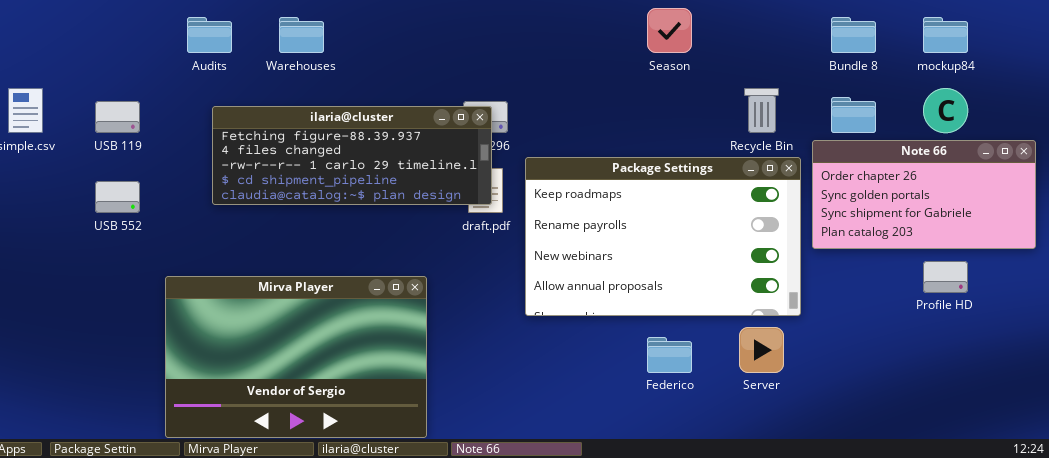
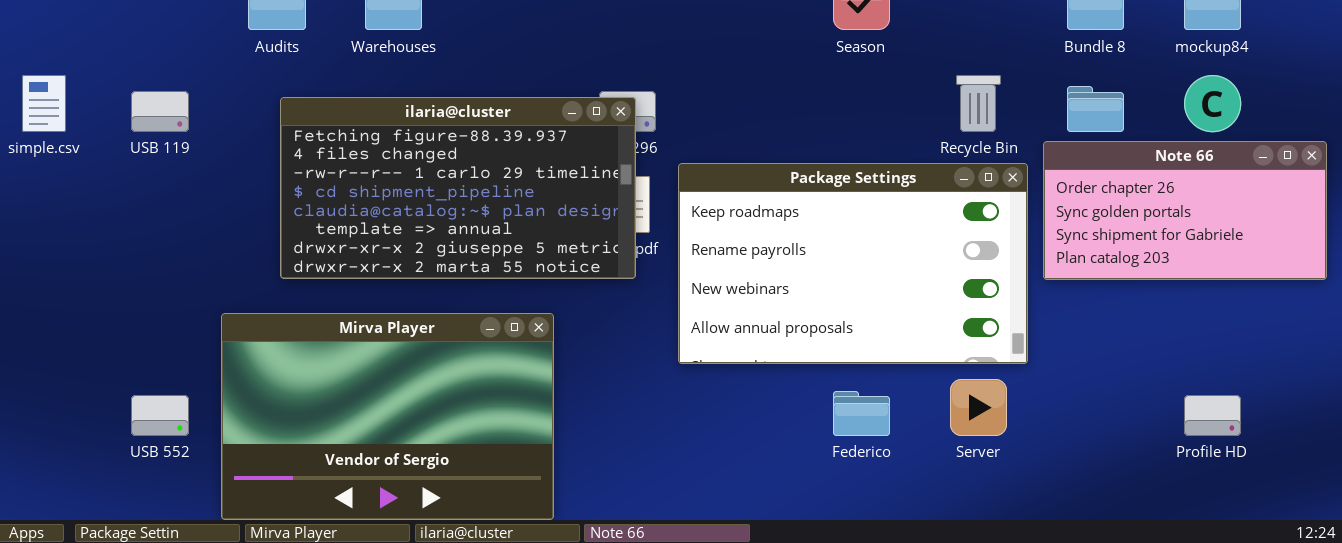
ilaria@cluster: [212,106,492,205] -> [280,97,636,279], resized
USB 552: [95,181,140,213] -> [131,395,189,436], moved
Profile HD: [923,261,968,293] -> [1184,395,1241,436], moved

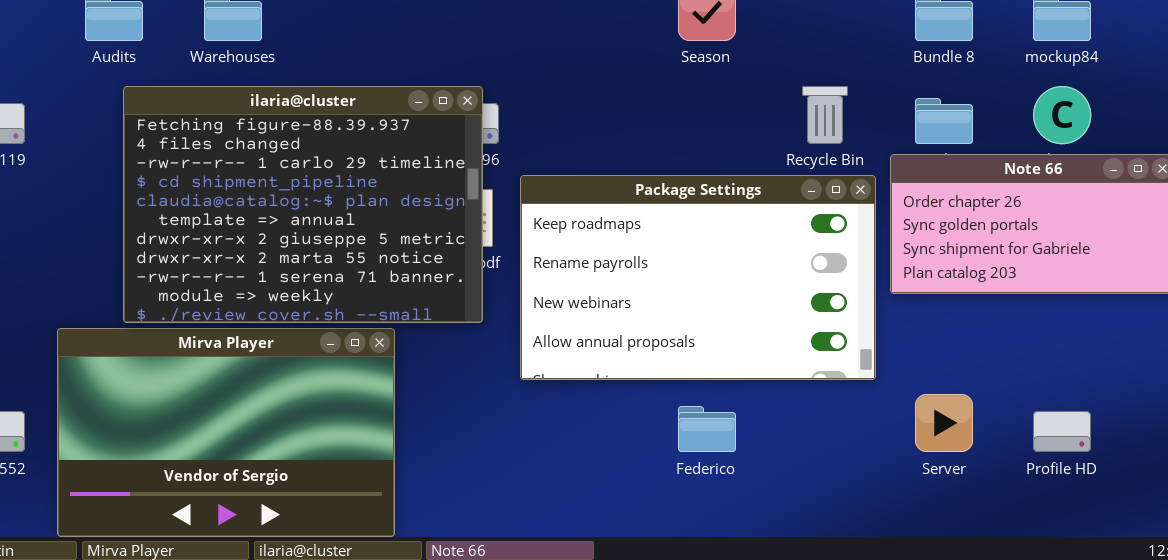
ilaria@cluster: [280,97,636,279] -> [123,86,483,323], moved, resized
Server: [950,379,1007,436] -> [915,394,973,452], moved

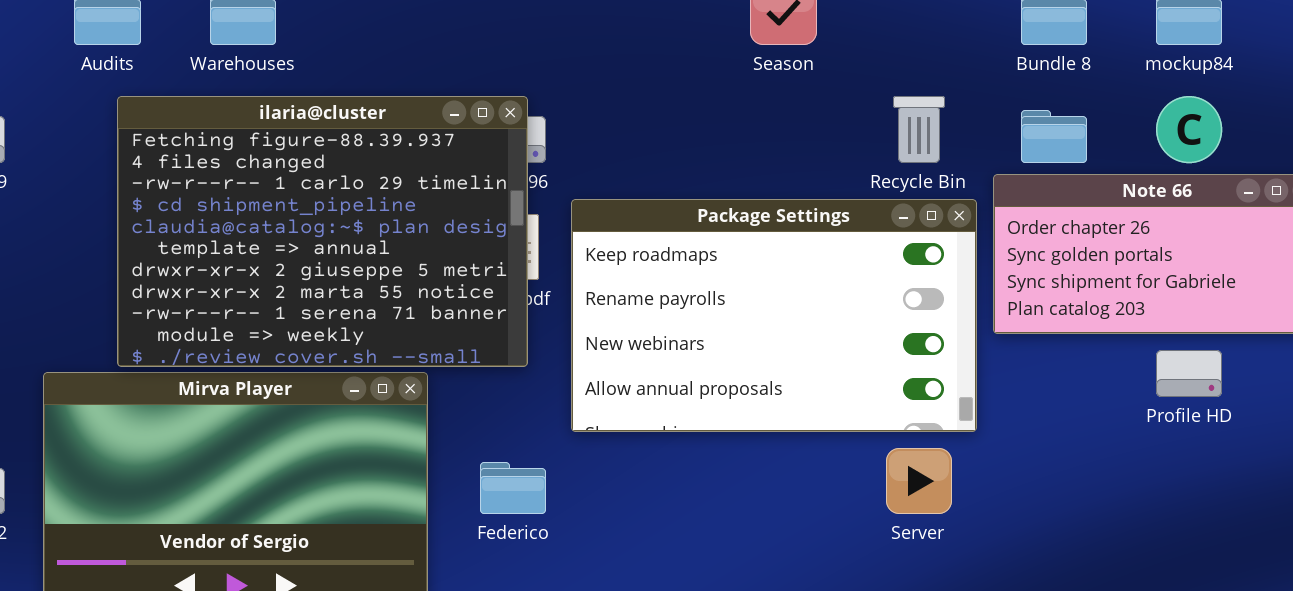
Server: [915,394,973,452] -> [886,448,952,514], moved
Federico: [678,406,736,452] -> [480,462,546,514], moved
Profile HD: [1033,411,1091,452] -> [1156,350,1222,397], moved

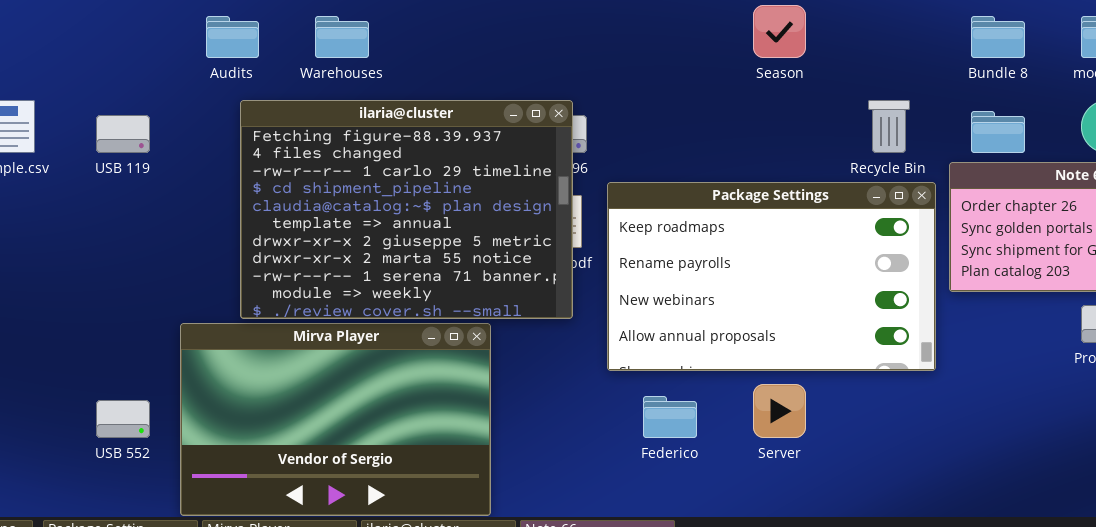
Server: [886,448,952,514] -> [753,384,806,438], moved
Federico: [480,462,546,514] -> [643,396,697,438], moved

